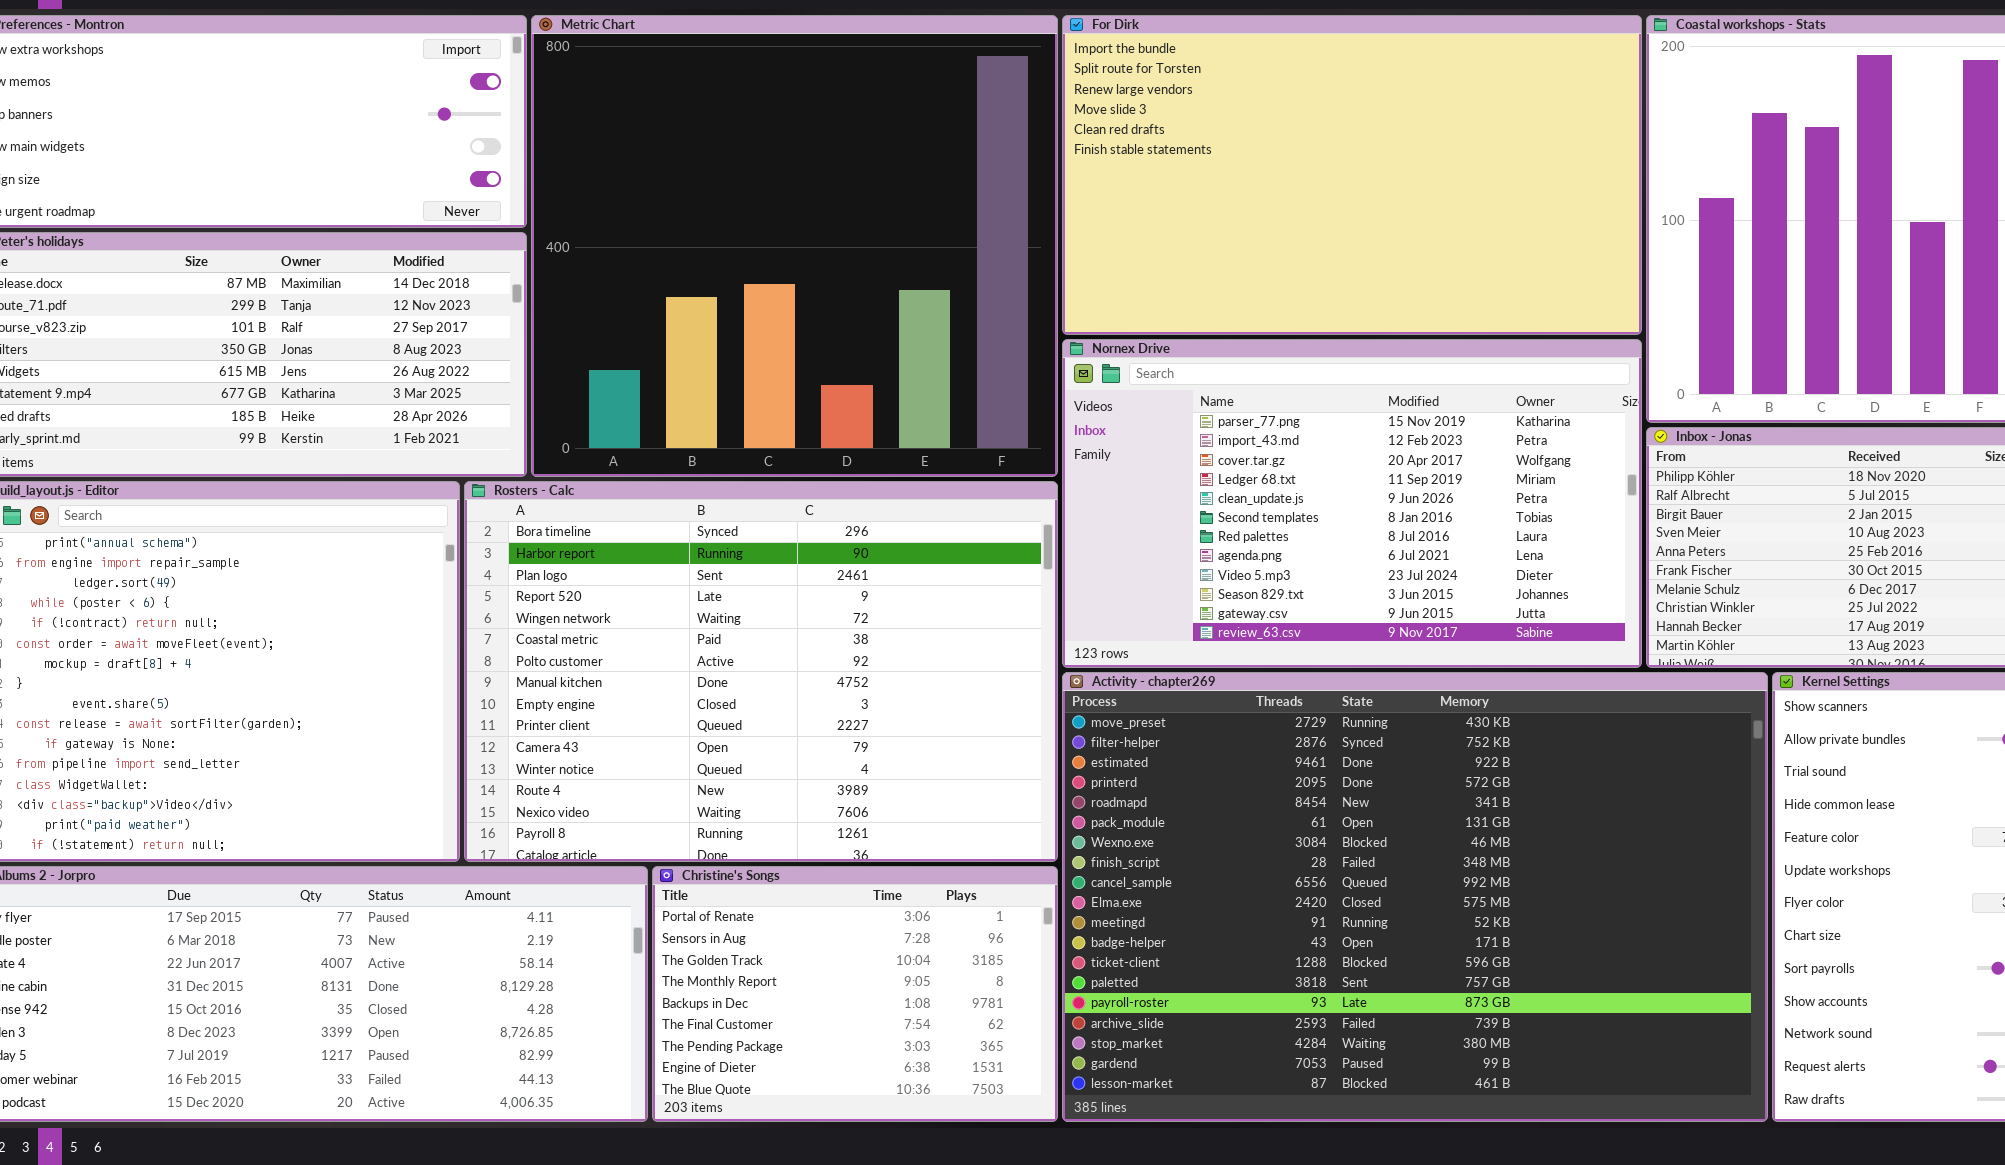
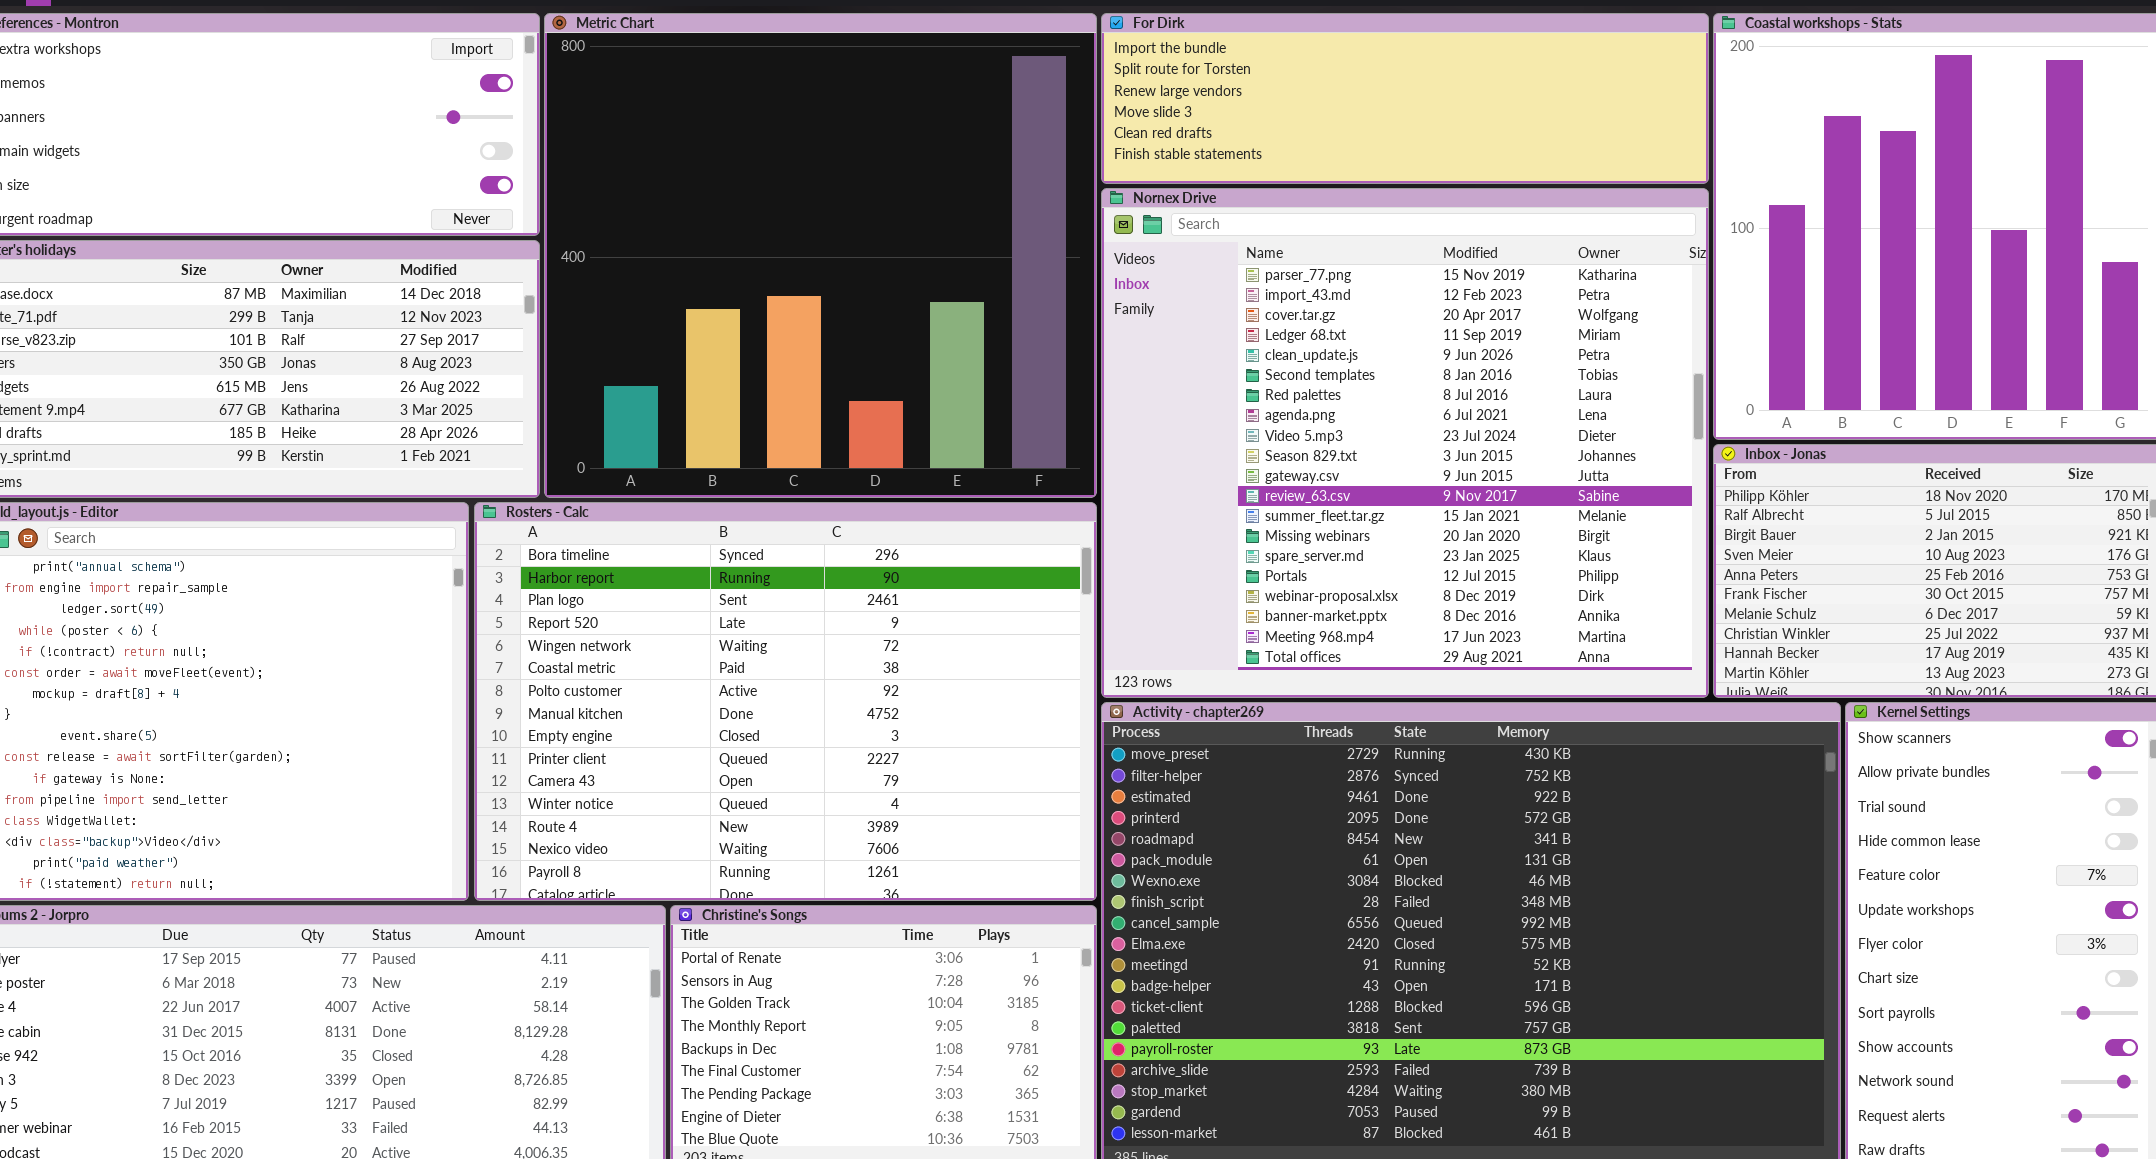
For Dirk: [1062,15,1642,335] -> [1101,13,1709,184], resized
Nornex Drive: [1062,339,1642,668] -> [1101,188,1709,698], resized

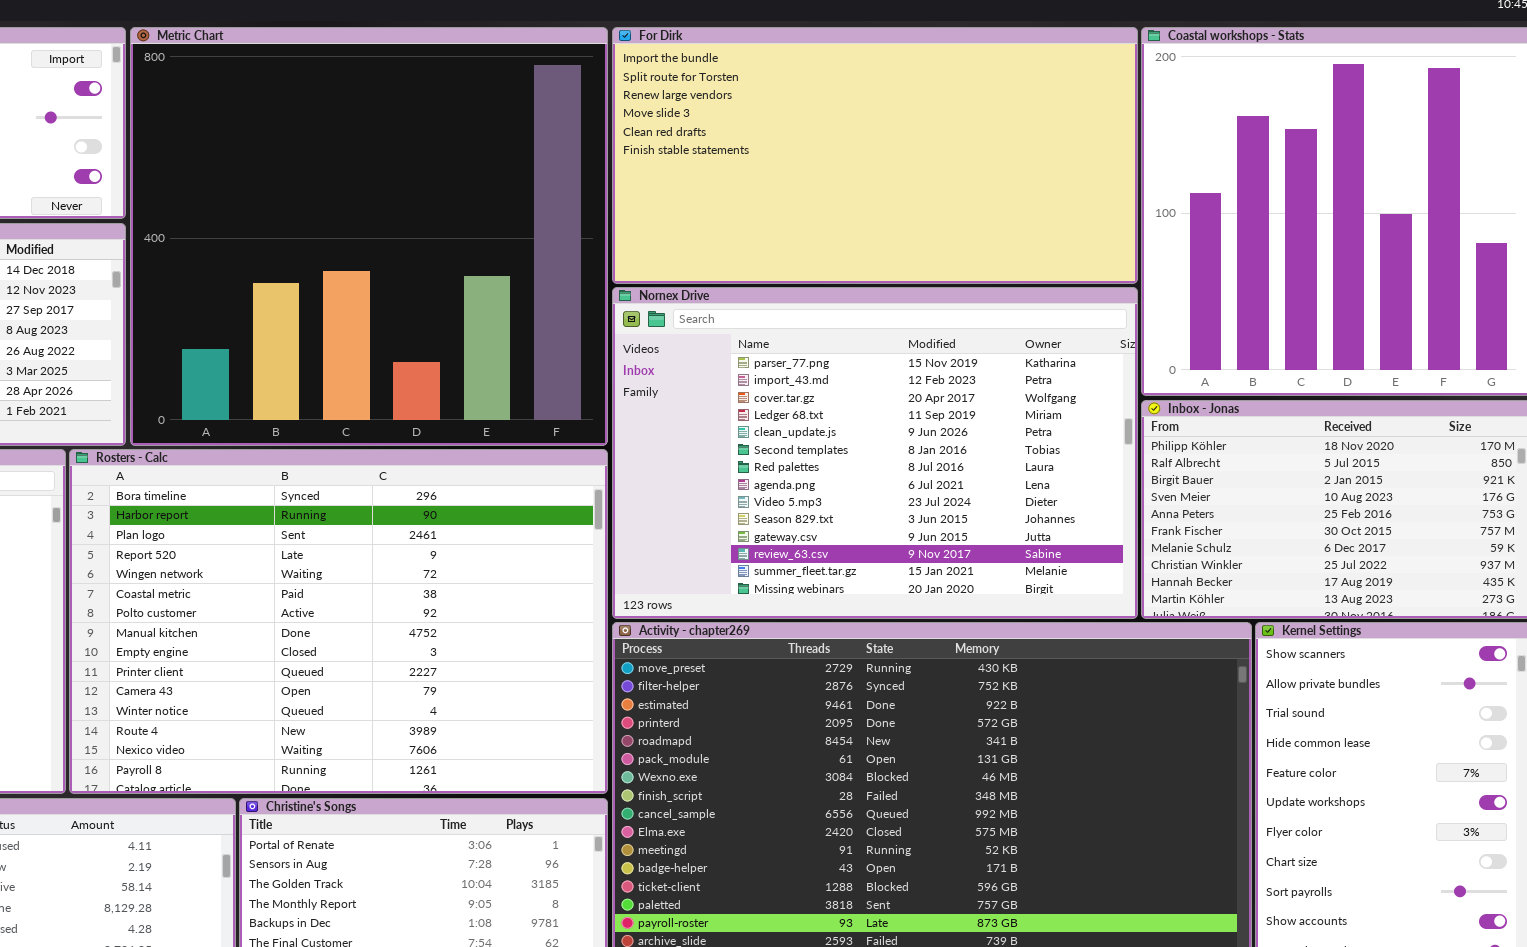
For Dirk: [1101,13,1709,184] -> [612,27,1138,284], resized
Nornex Drive: [1101,188,1709,698] -> [612,287,1138,619], resized

